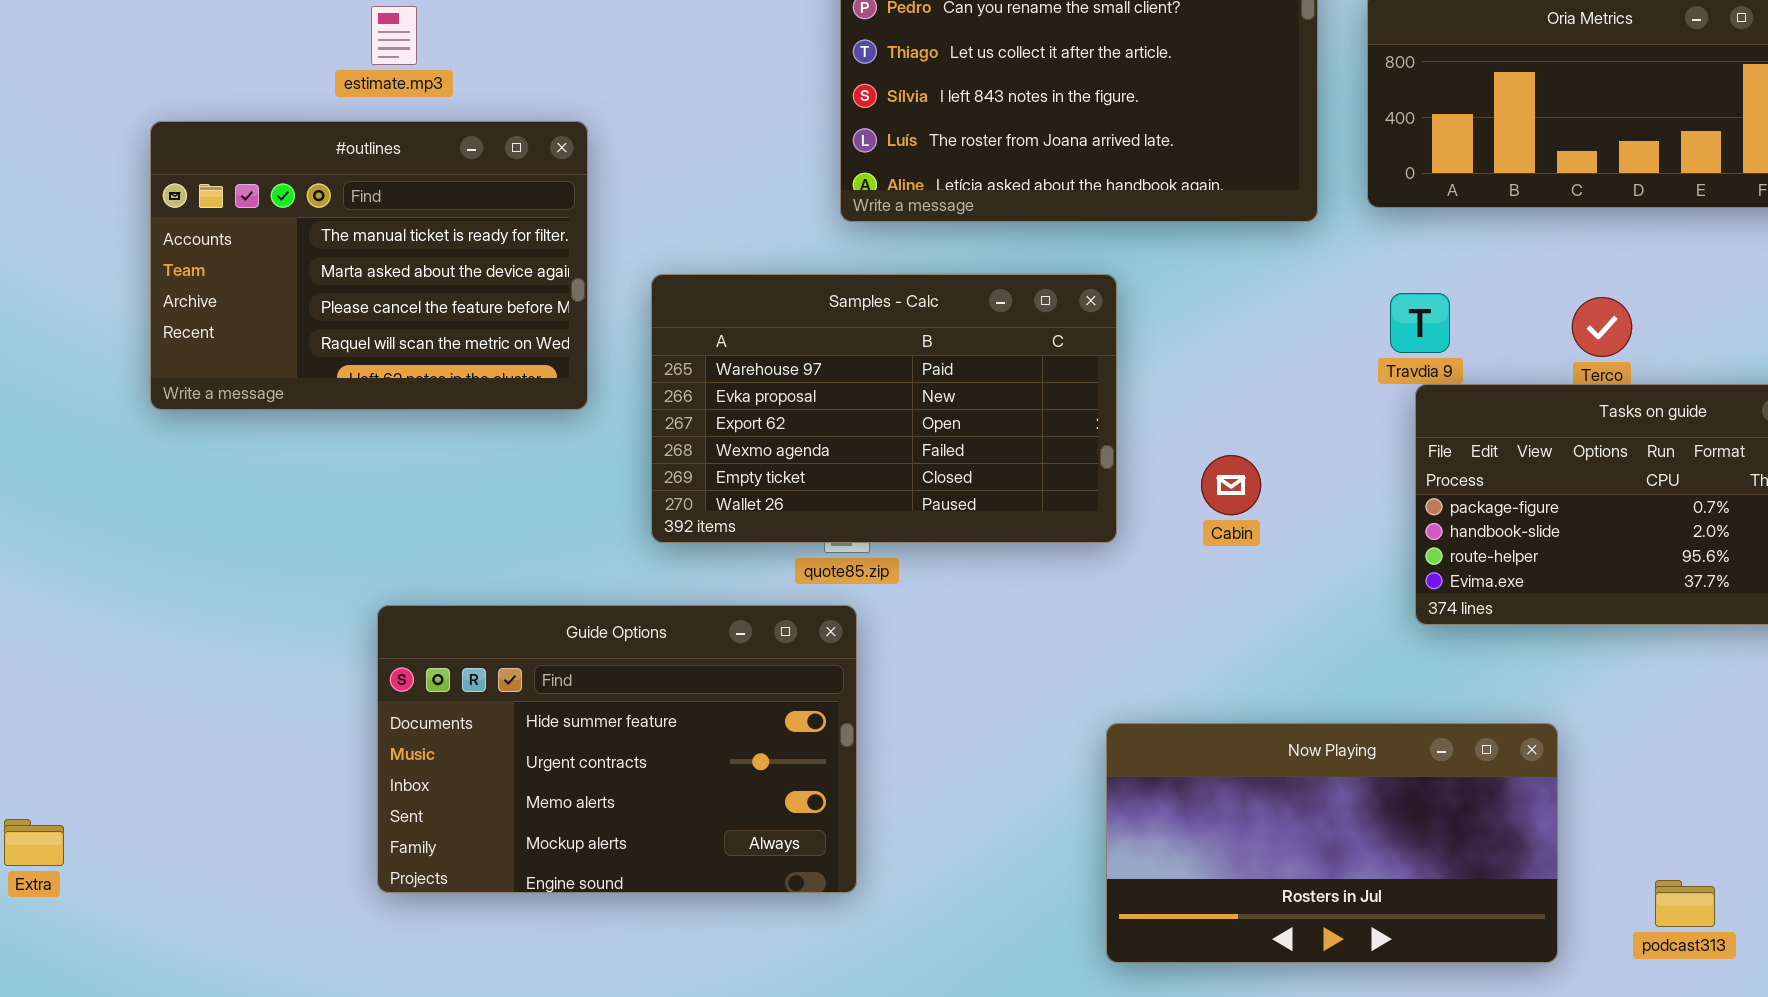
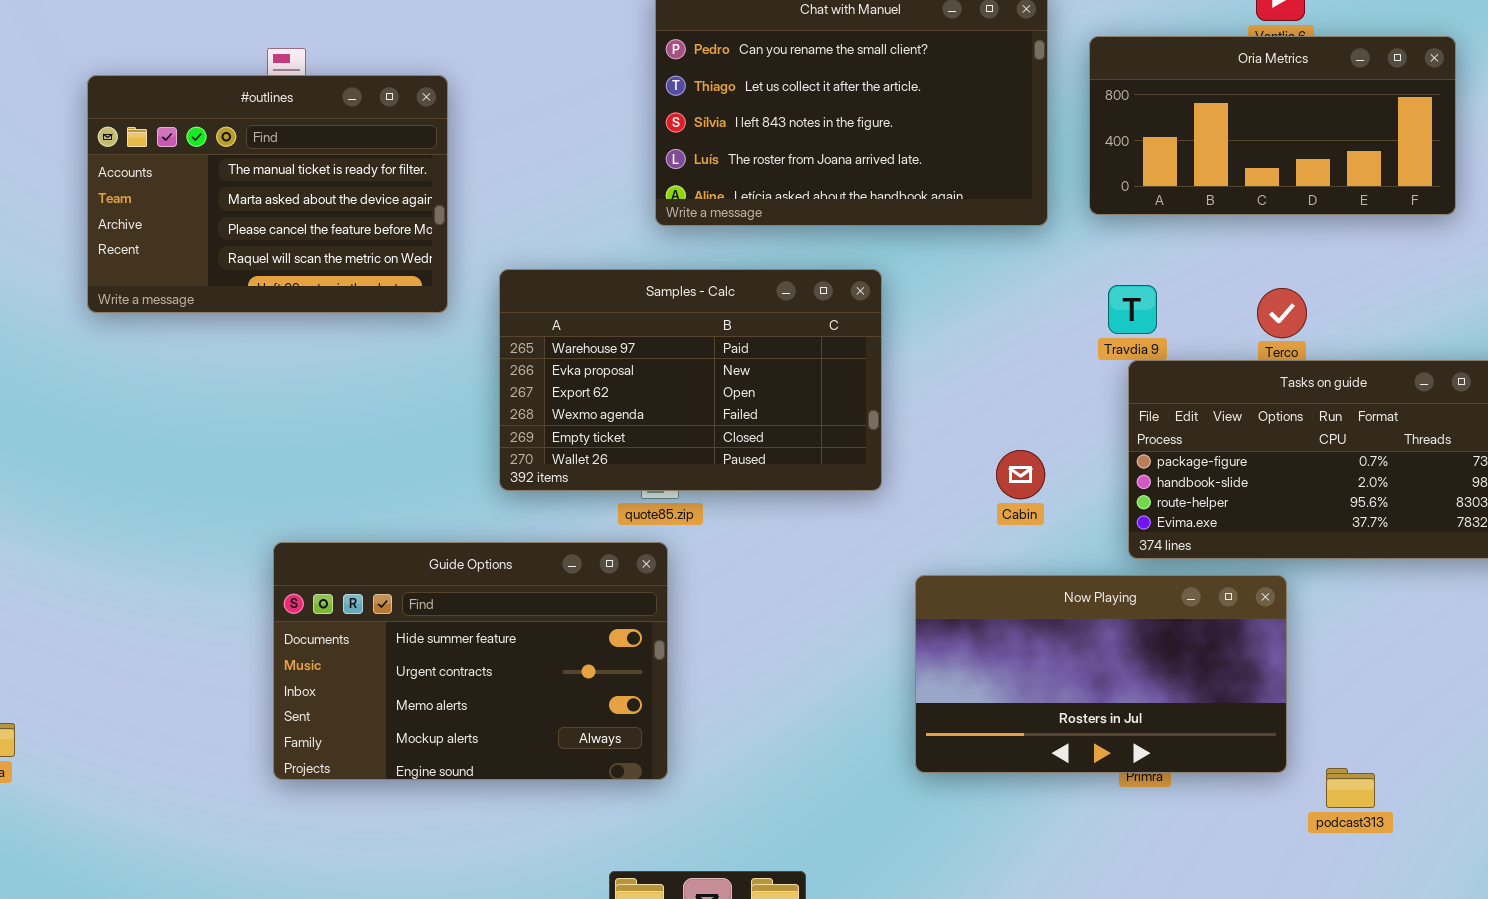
#outlines: [150,121,588,410] -> [87,75,448,313], moved
Cabin: [1201,455,1261,515] -> [996,450,1045,499], moved
Now Playing: [1106,723,1558,963] -> [915,575,1287,773], moved

